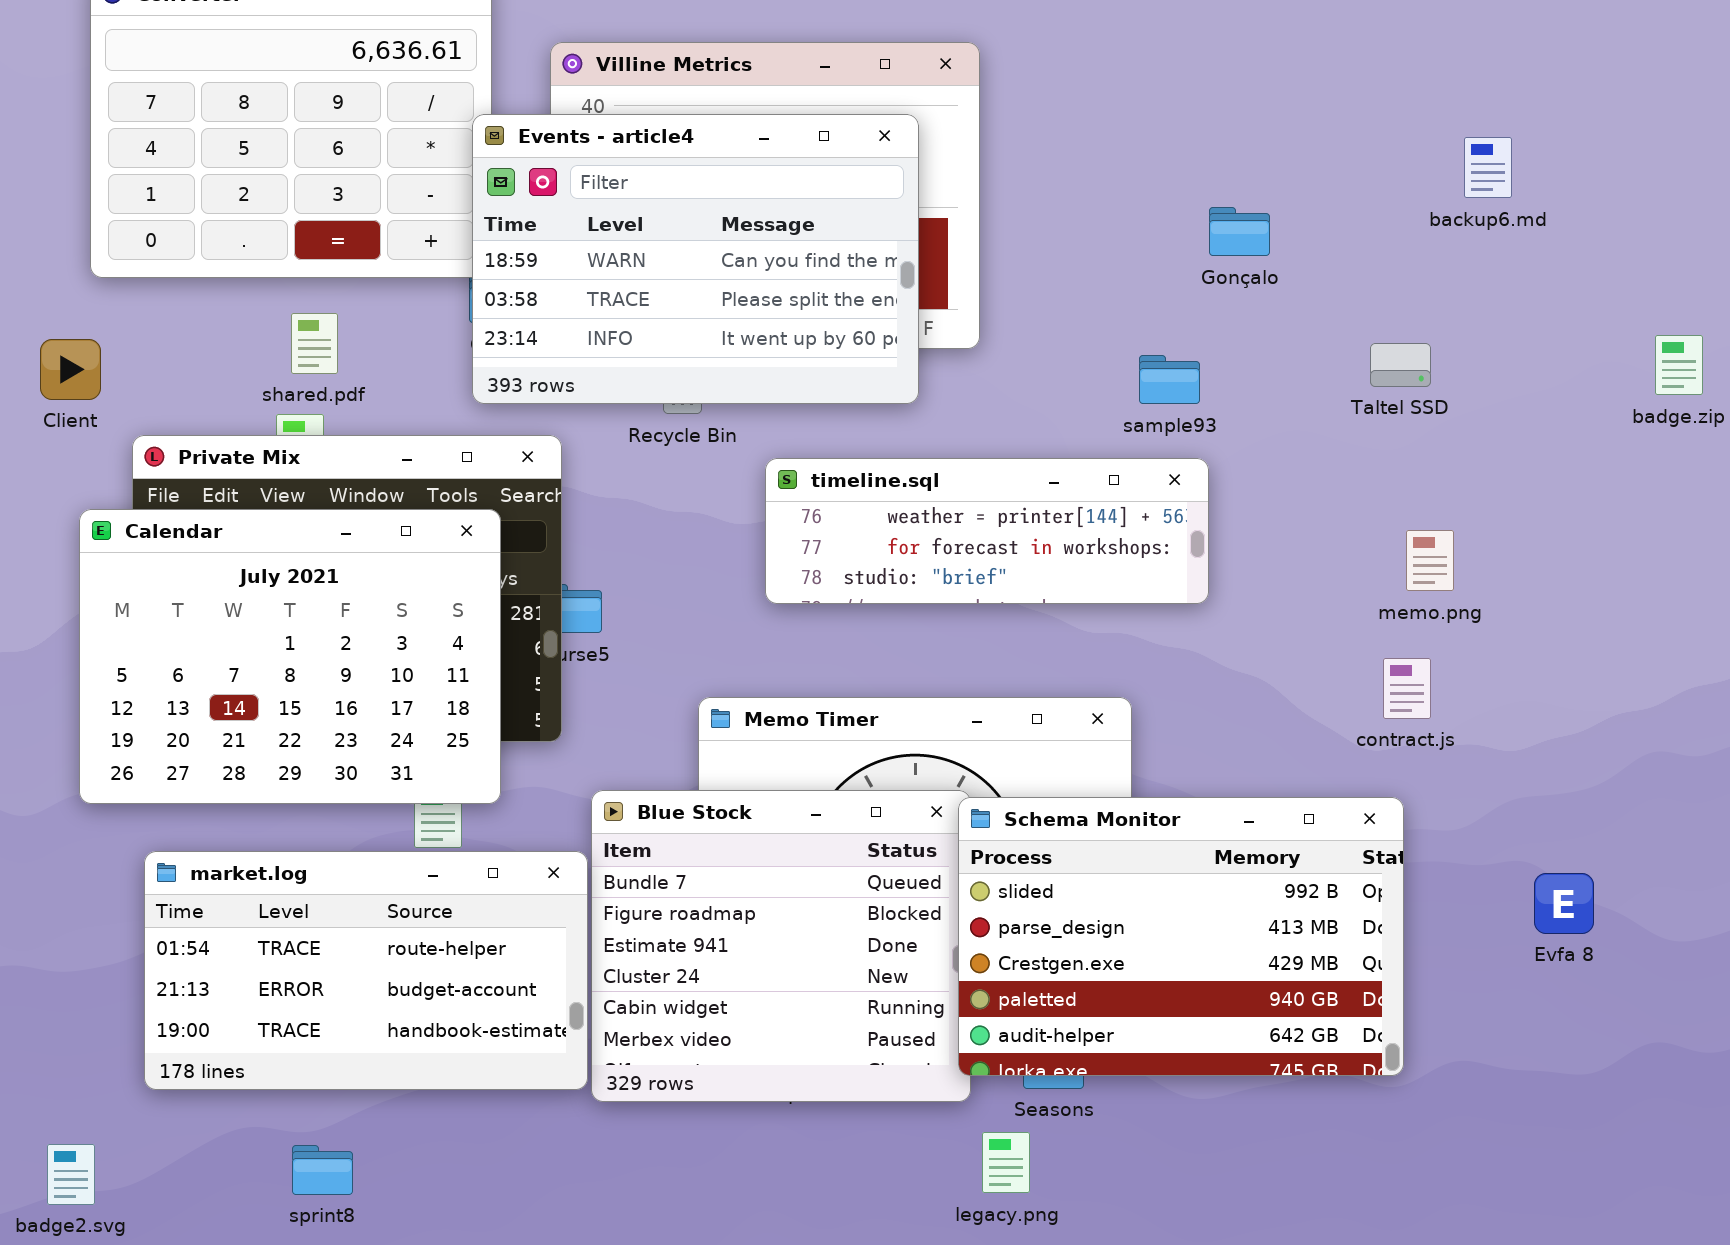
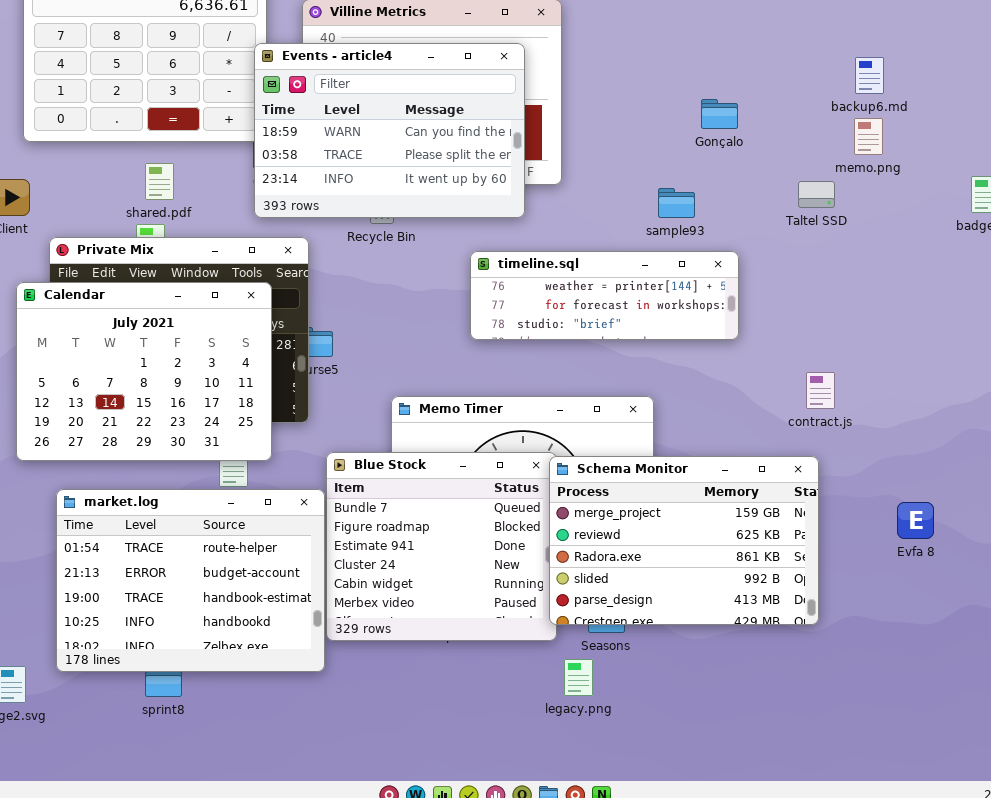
timeline.sql: [765,458,1209,604] -> [470,251,739,340], moved
memo.png: [1406,530,1454,591] -> [854,118,883,155], moved
Schema Monitor: [958,797,1404,1076] -> [549,456,819,625], scrolled up 3 rows
market.log: [144,851,588,1090] -> [56,489,325,672], resized

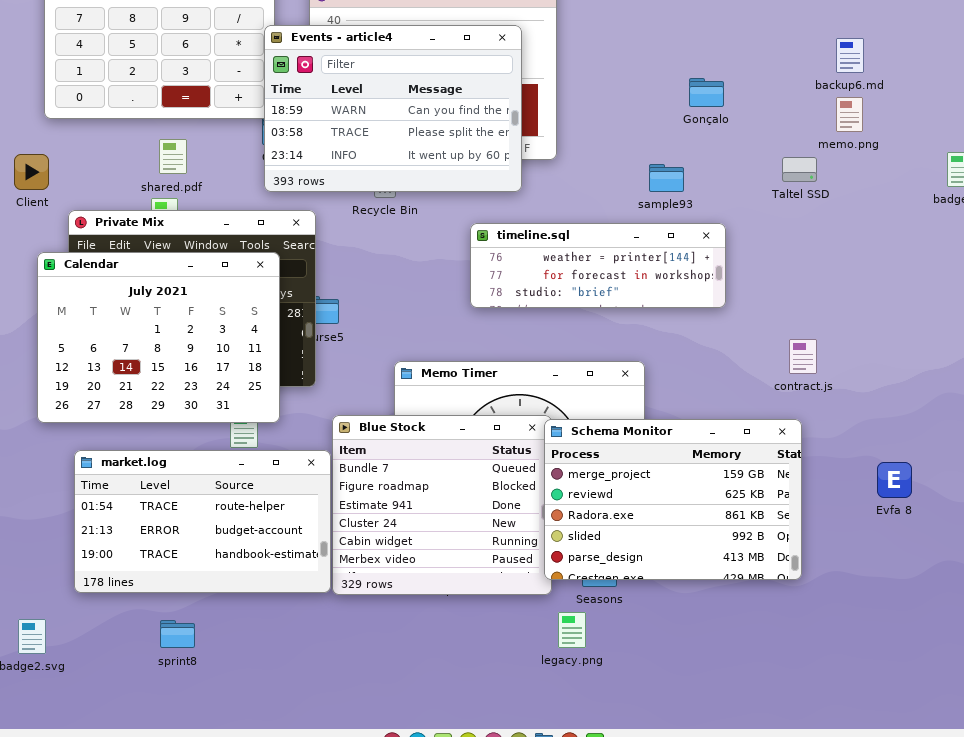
market.log: [56,489,325,672] -> [74,450,331,593], resized

